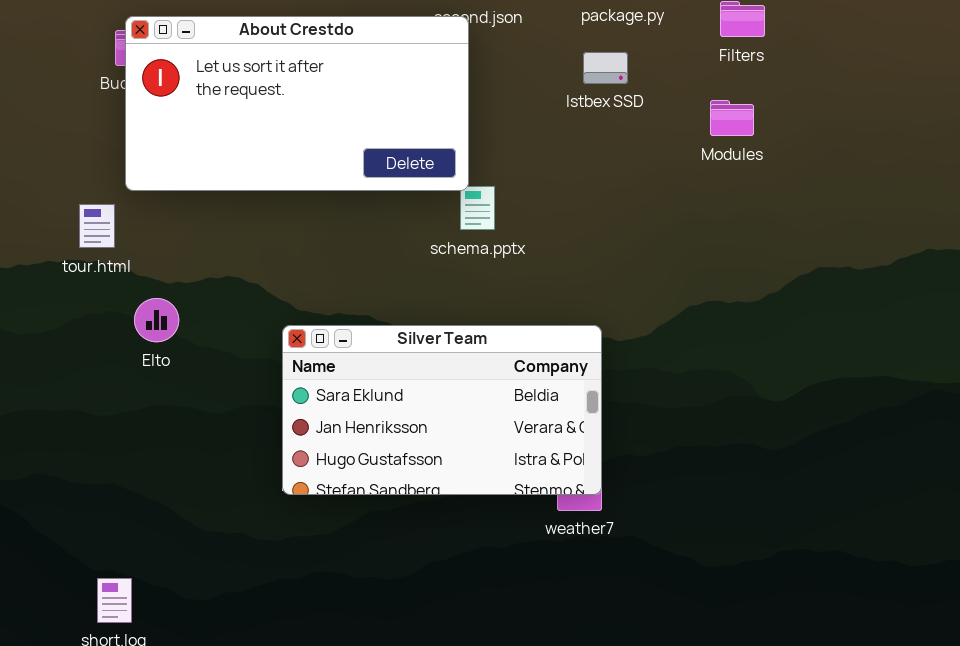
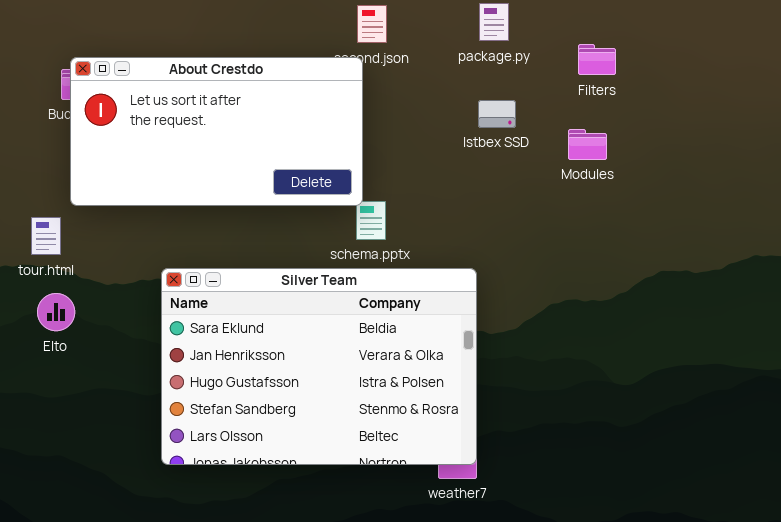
Istbex SSD: [583,52,628,84] -> [478,100,516,128], moved
Elto: [134,298,179,342] -> [37,293,75,331], moved
Silver Team: [282,325,602,495] -> [161,268,477,465], resized

